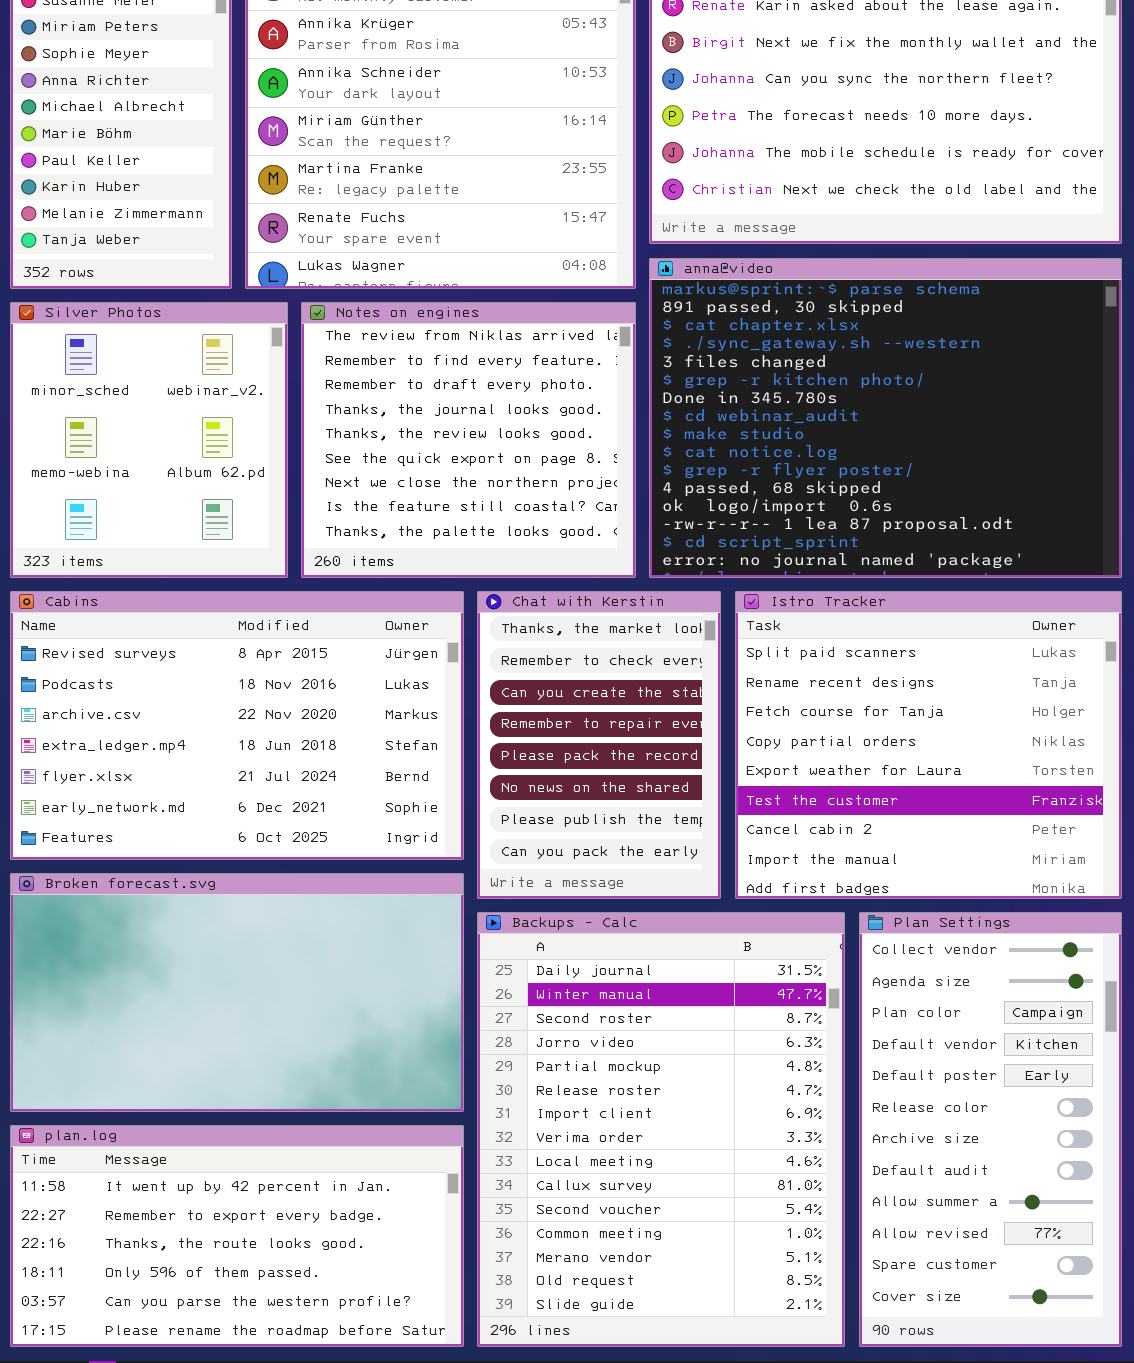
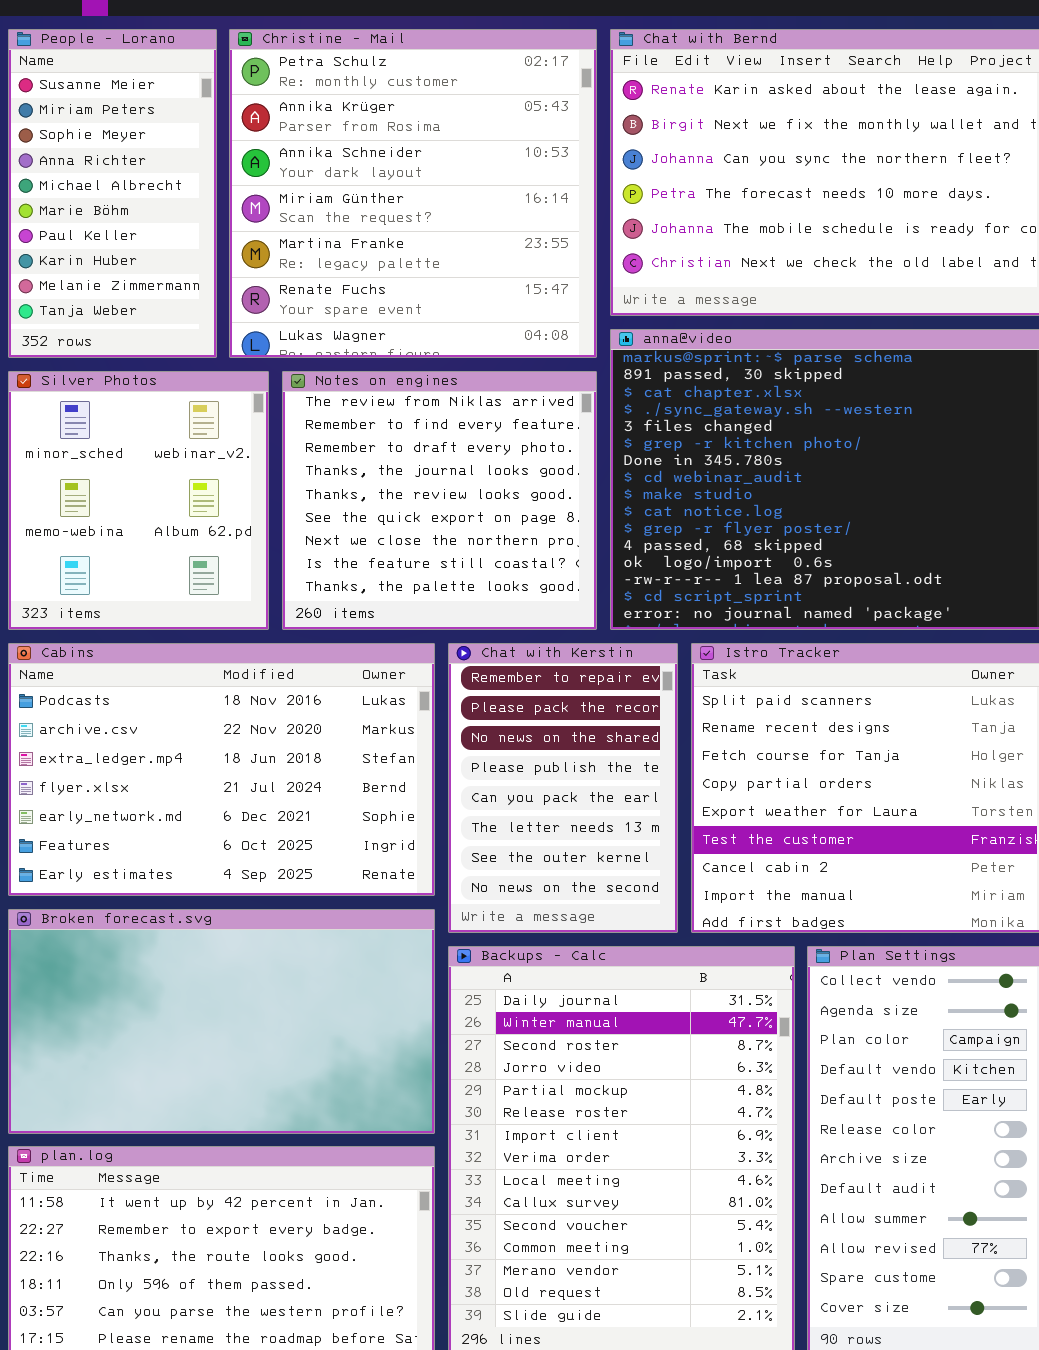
Cabins: [10,591,464,860] -> [8,643,435,896], scrolled down 1 row
Chat with Kerstin: [477,591,721,899] -> [448,643,678,933], scrolled down 3 rows

